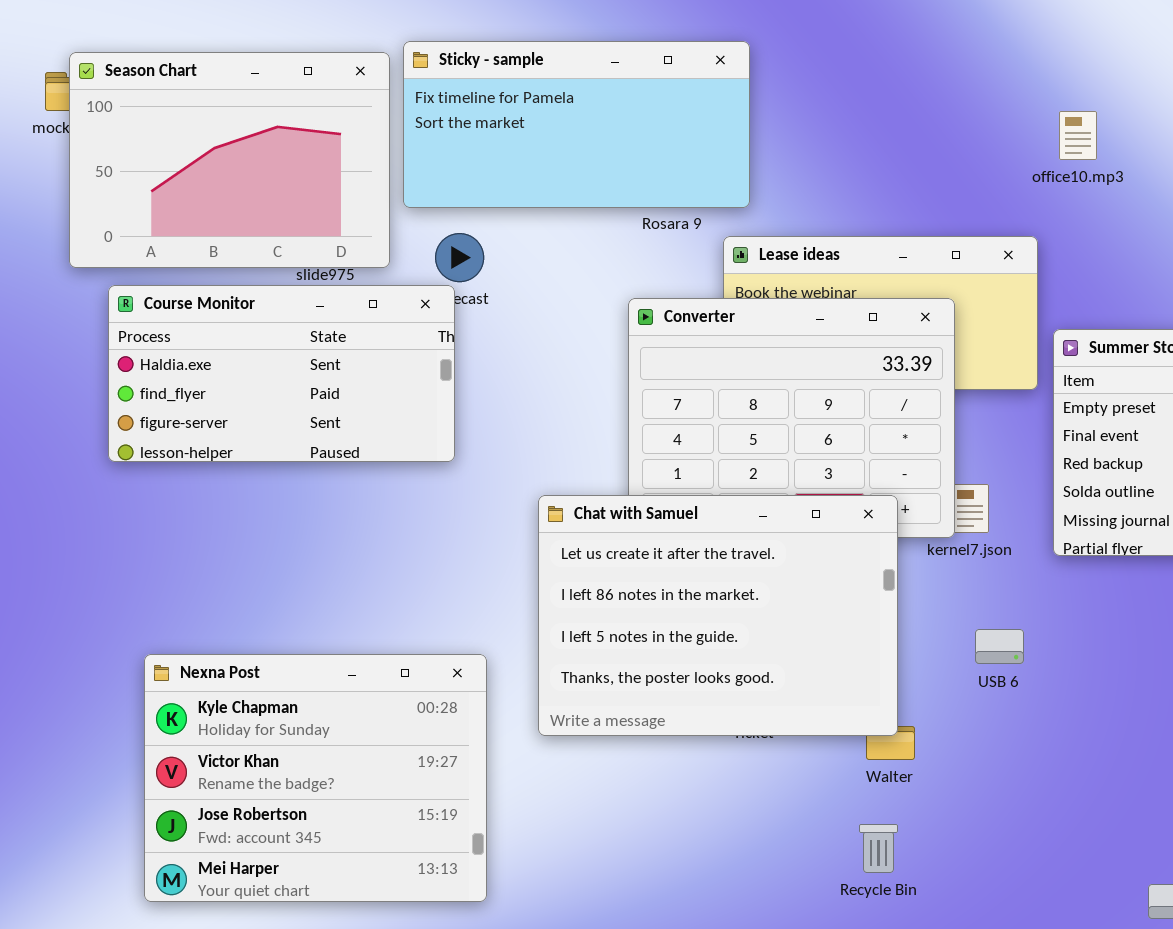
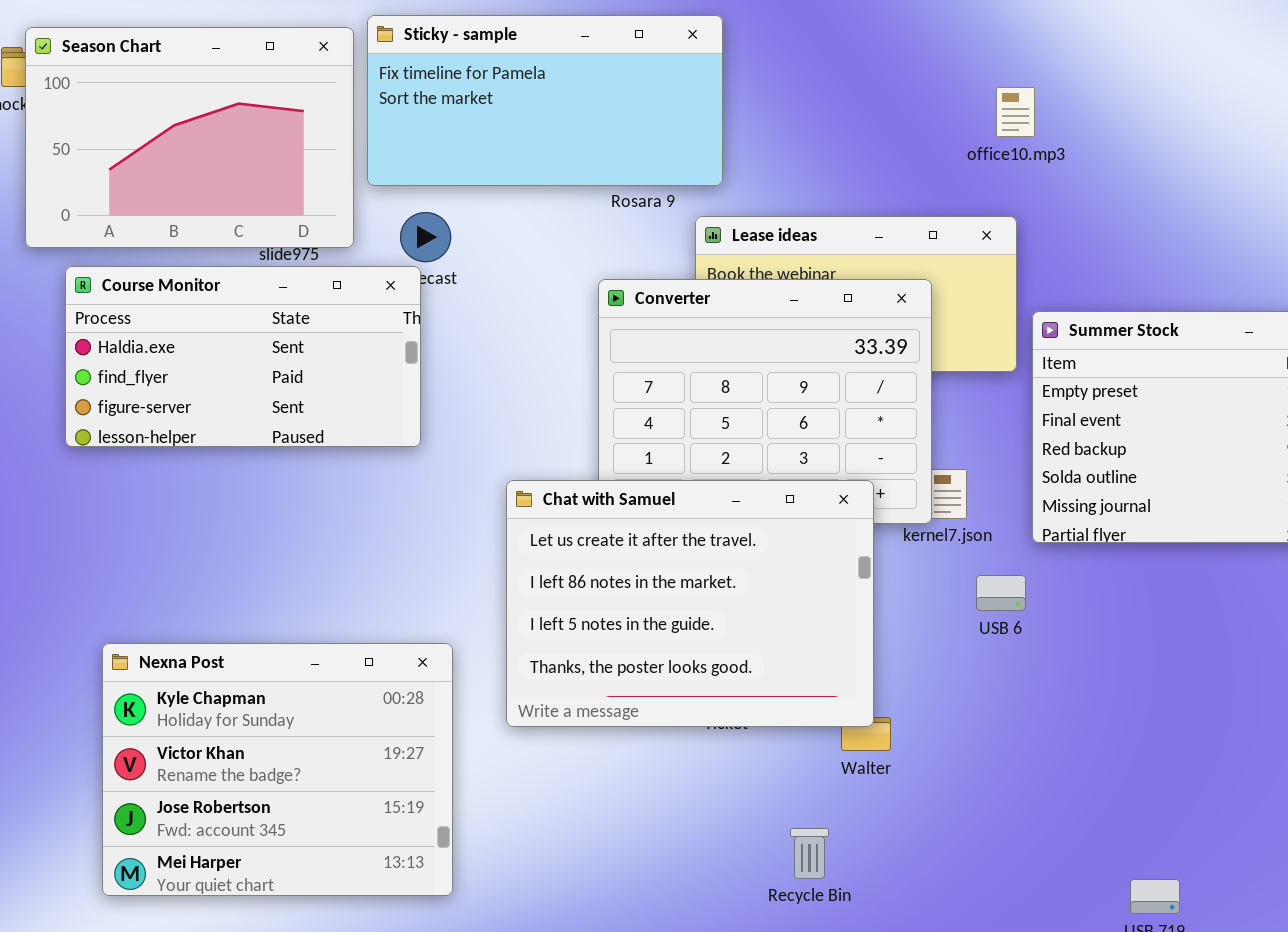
office10.mp3: [1059,111,1097,160] -> [996,87,1035,137], moved
USB 6: [975,629,1024,664] -> [976,575,1026,611], moved
Recycle Bin: [859,824,898,873] -> [790,828,829,879], moved

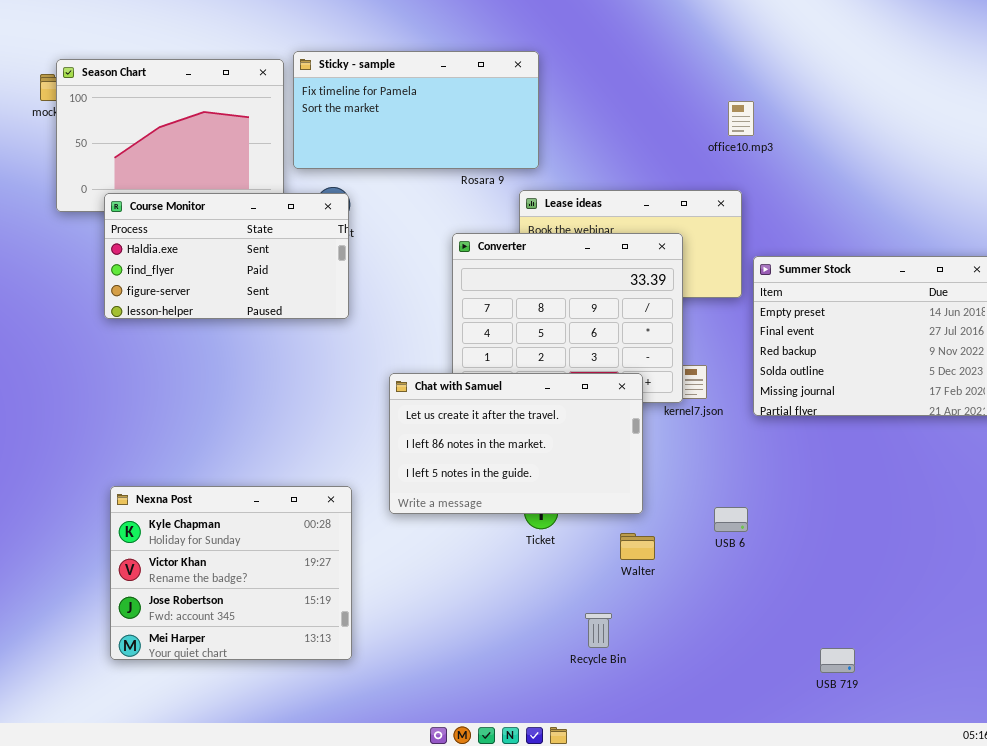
Course Monitor: [65,266,421,447] -> [104,193,349,319], moved
Chat with Samuel: [506,480,874,727] -> [389,373,643,514], resized
USB 6: [976,575,1026,611] -> [714,507,748,532], moved

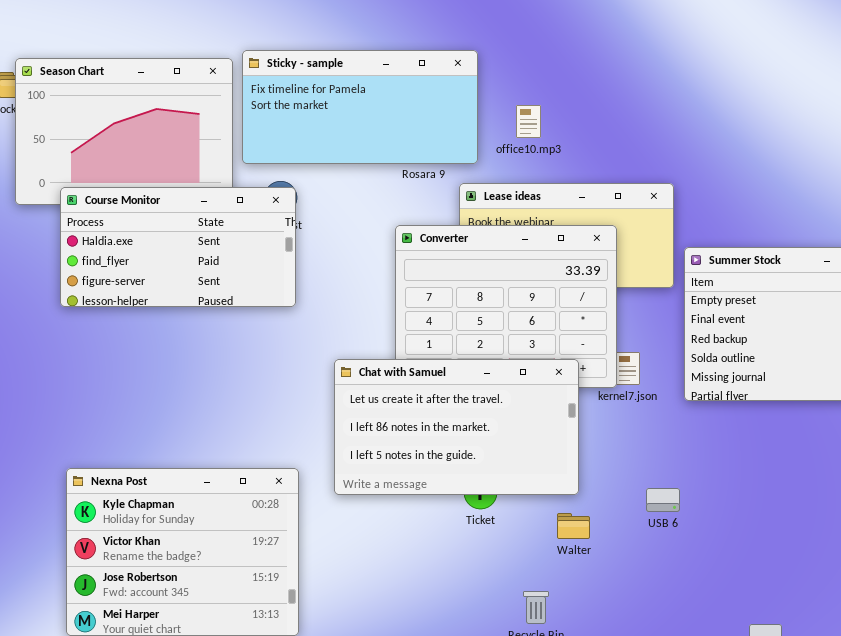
office10.mp3: [728,101,754,136] -> [516,105,541,138], moved

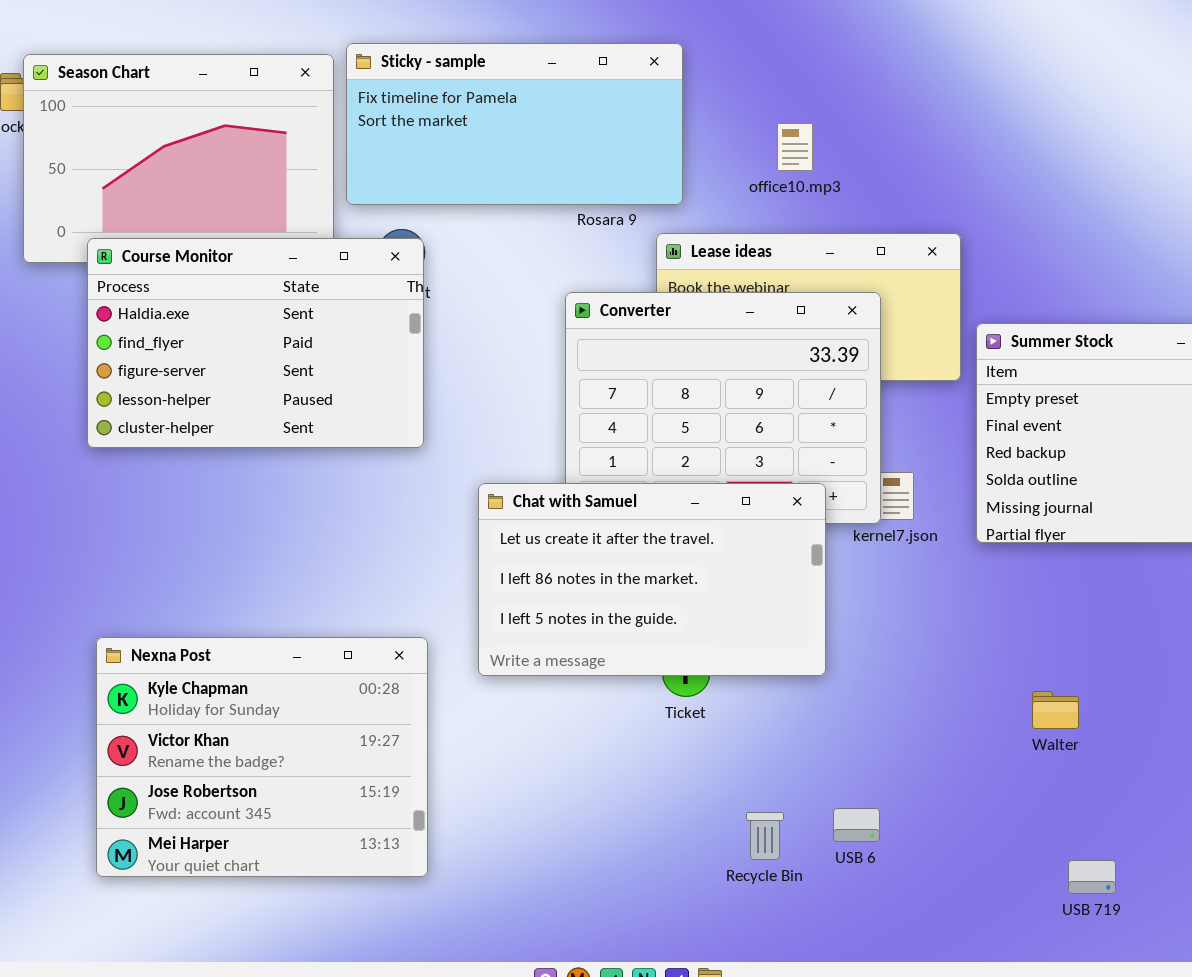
office10.mp3: [516,105,541,138] -> [777,123,813,171], moved
Course Monitor: [60,187,296,307] -> [87,238,424,448], resized
USB 6: [646,488,680,512] -> [833,808,880,842], moved
Walter: [557,513,590,539] -> [1032,691,1079,729], moved

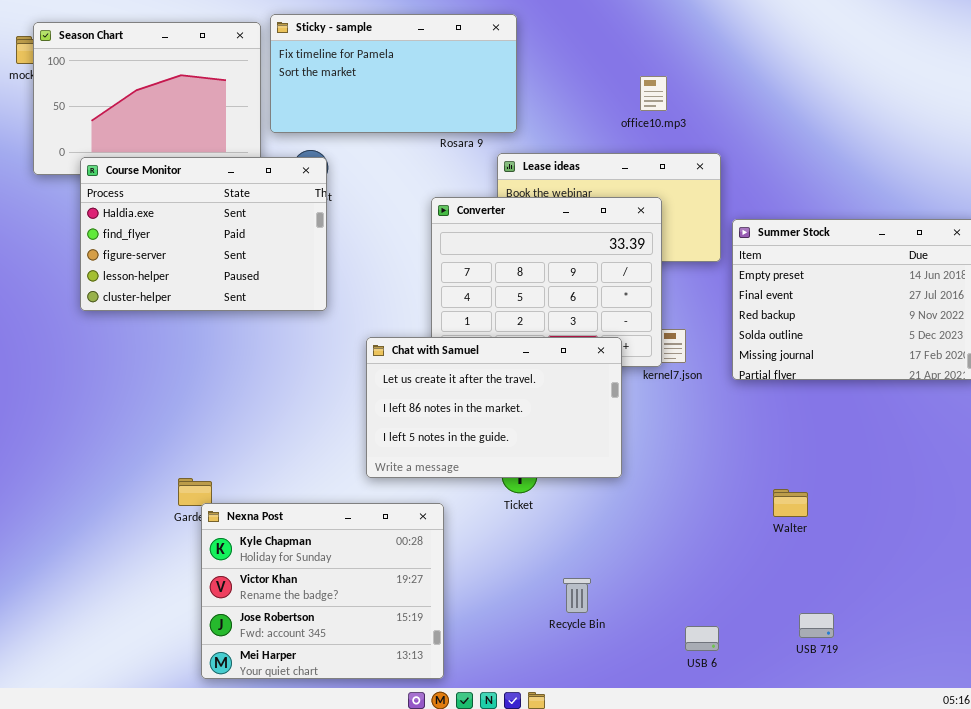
office10.mp3: [777,123,813,171] -> [640,76,667,111], moved
Nexna Post: [96,637,428,877] -> [201,503,444,679], moved
USB 6: [833,808,880,842] -> [685,626,719,651], moved

